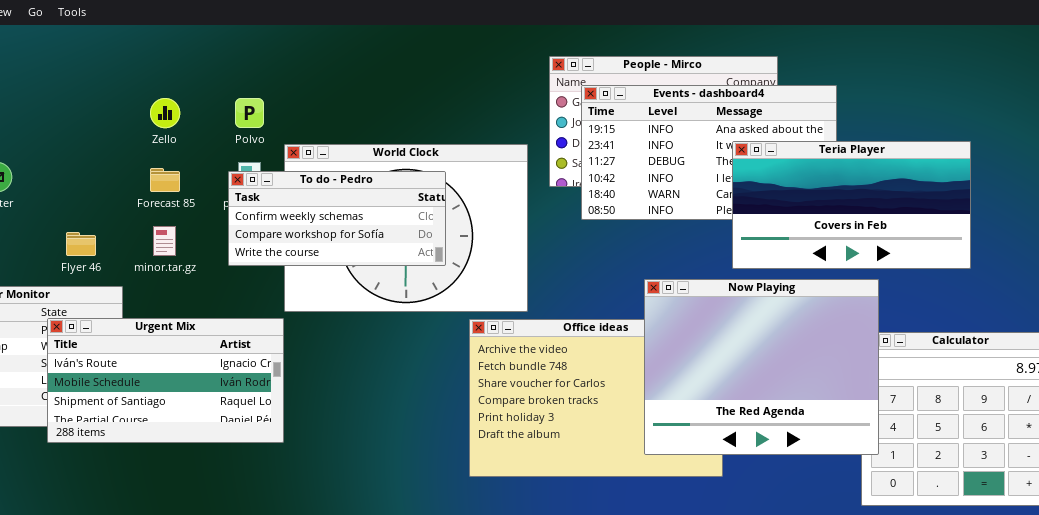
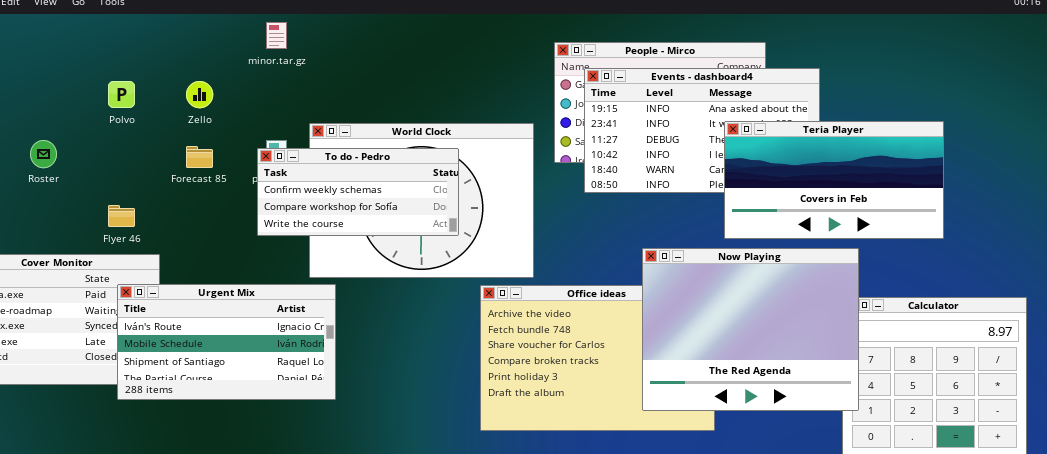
Polvo: [235,98,264,128] -> [108,81,135,108], moved
minor.tar.gz: [153,226,176,256] -> [266,22,287,49], moved
Urgent Mix: [47,318,284,443] -> [117,284,336,400], moved

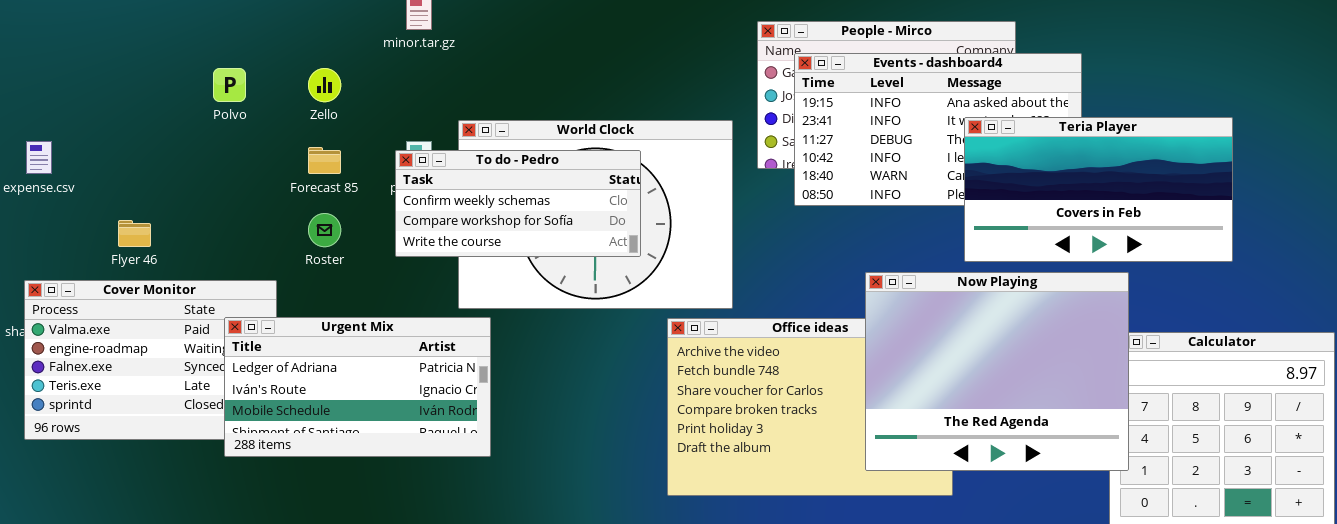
Roster: [30,140,57,168] -> [308,213,341,247], moved
Flyer 46: [108,205,135,227] -> [118,220,151,247], moved
Urgent Mix: [117,284,336,400] -> [224,317,491,457], scrolled up 1 row

